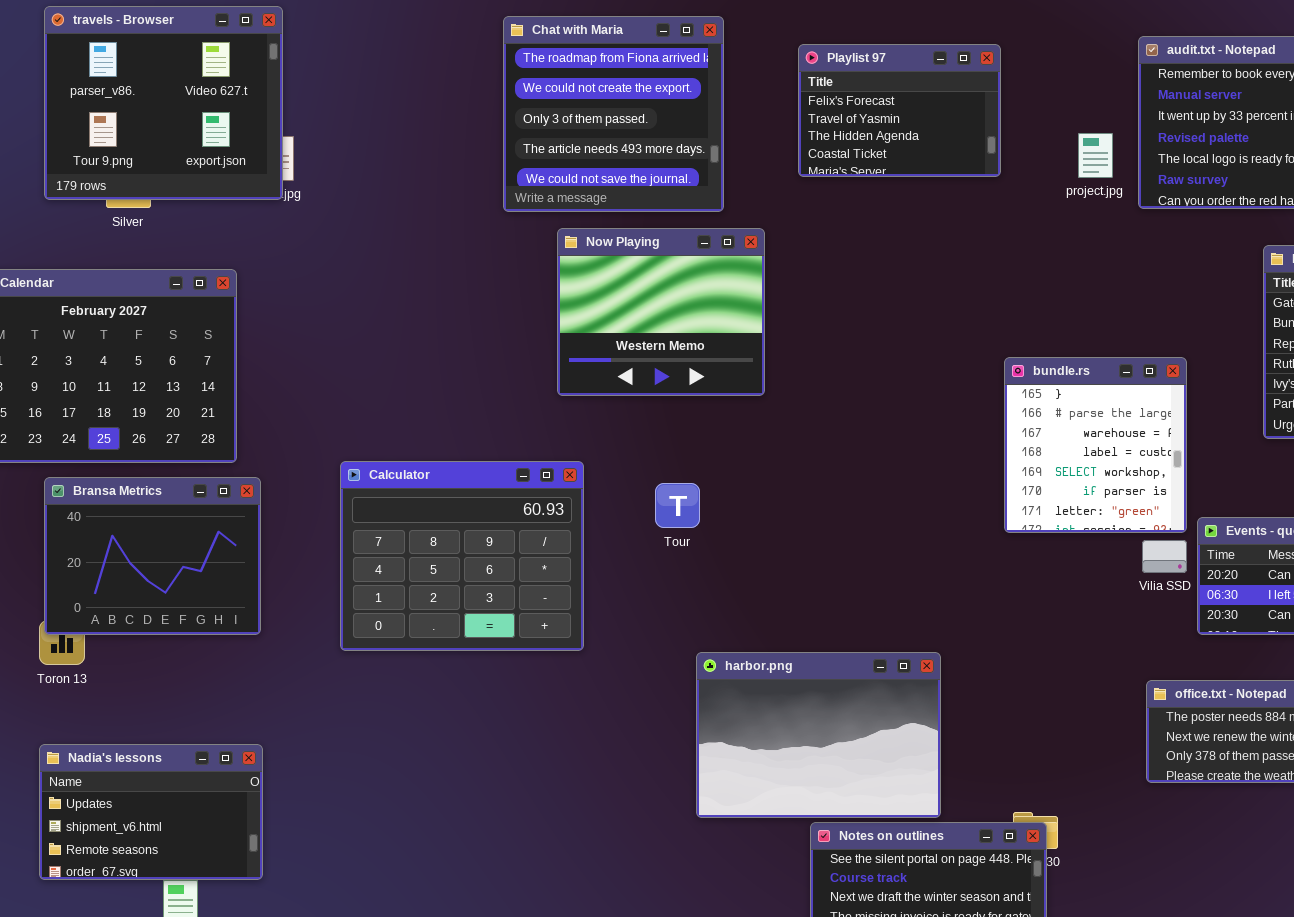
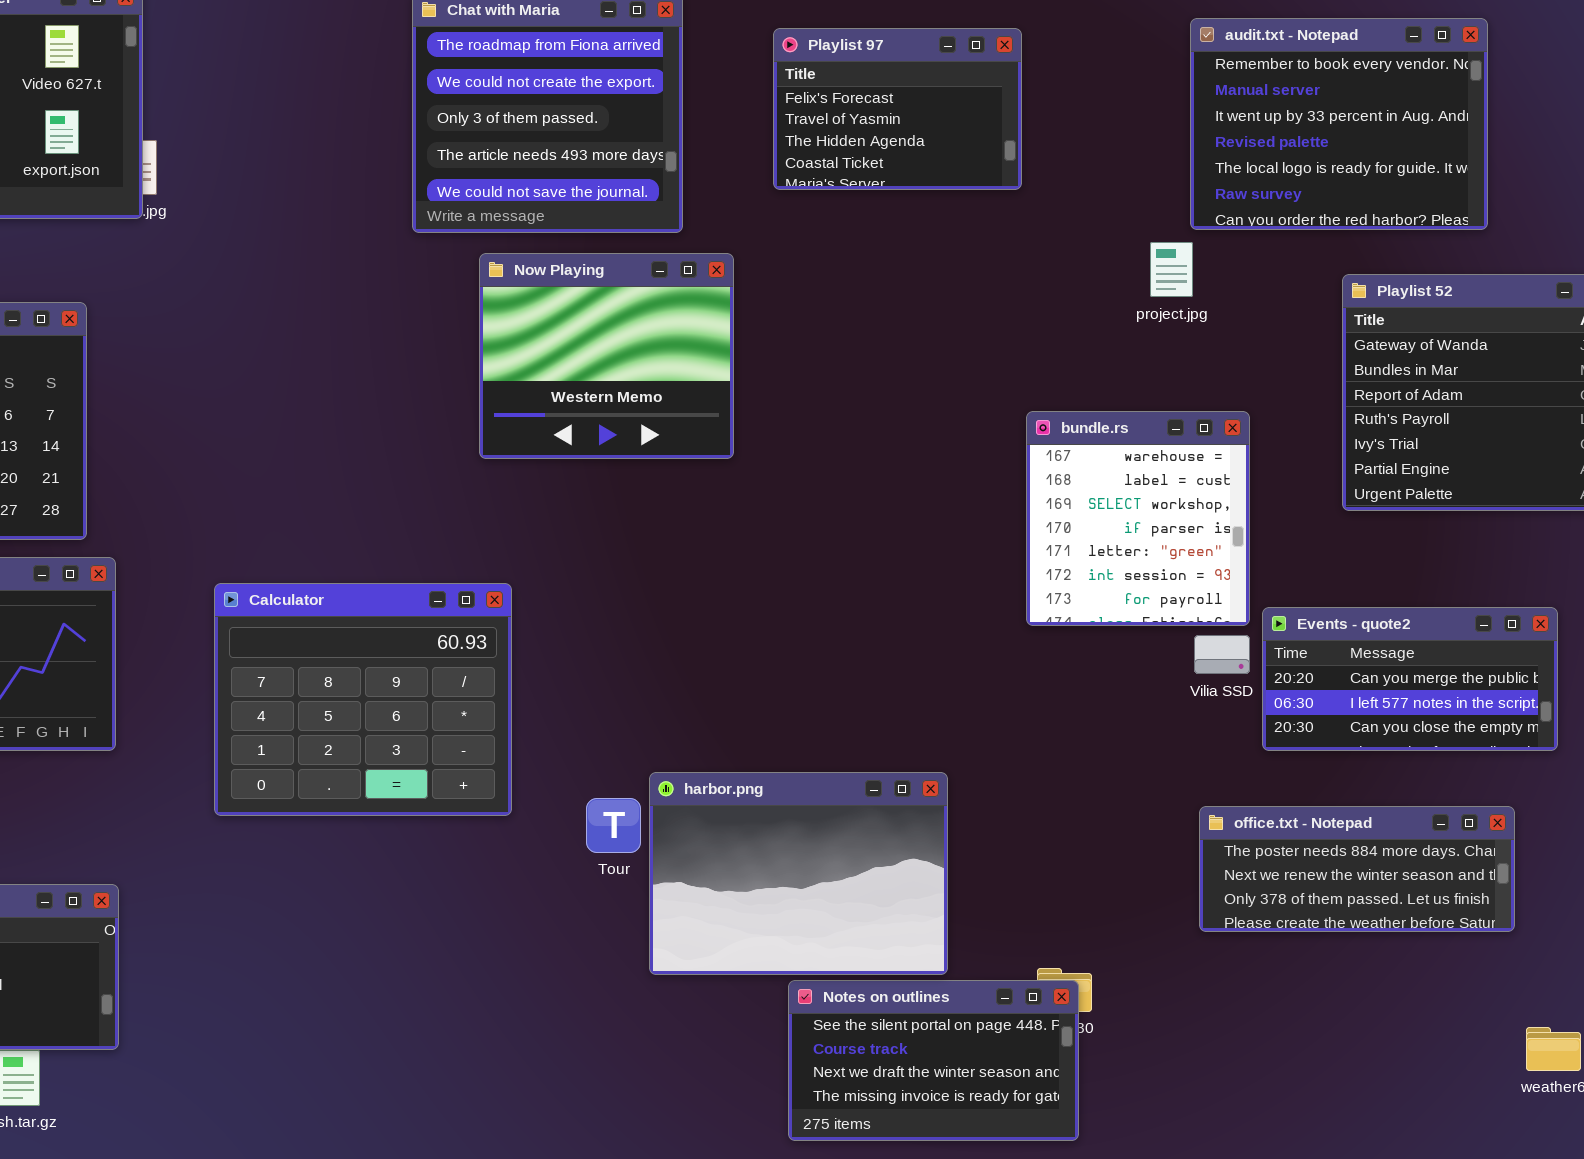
project.jpg: [1078,133,1113,178] -> [1150,242,1193,297], moved
bundle.rs: [1004,357,1187,533] -> [1026,411,1250,626], scrolled down 2 rows
Calculator: [340,461,584,651] -> [214,583,512,816], moved
Tour: [655,483,700,528] -> [586,798,641,853], moved

